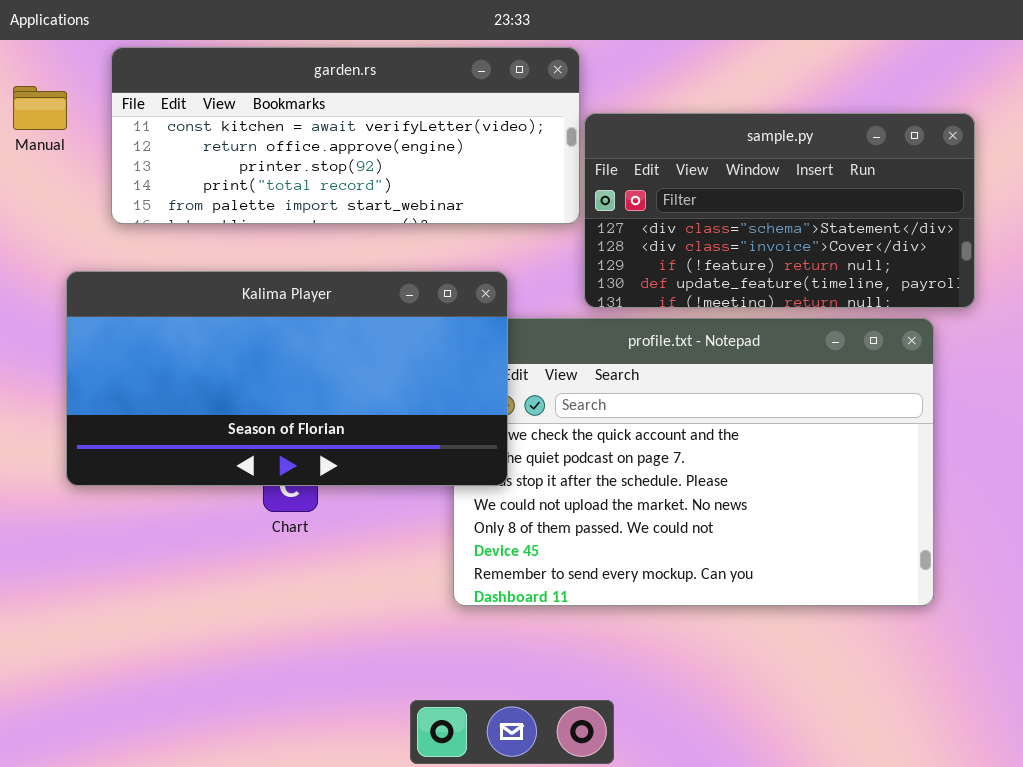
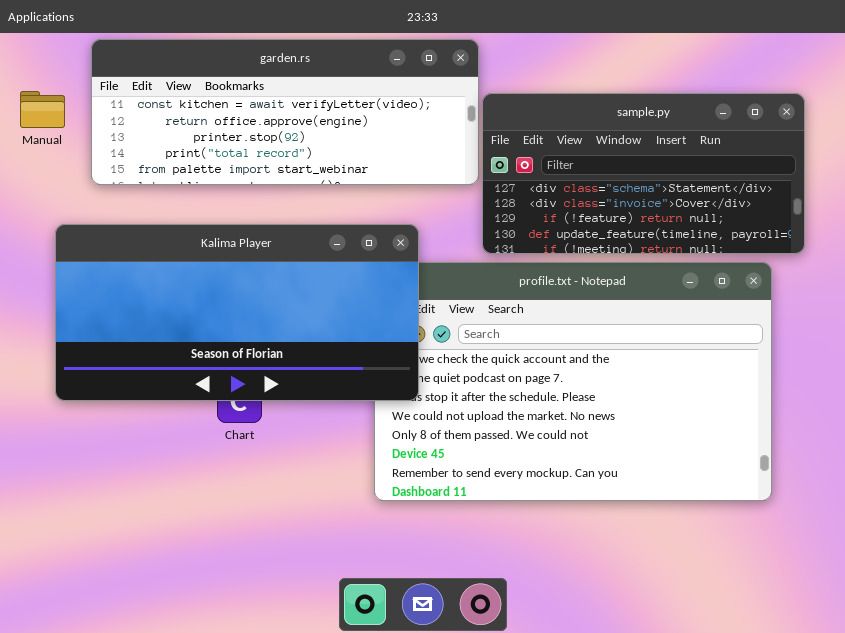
Manual: [13,86,67,130] -> [20,91,65,128], moved

